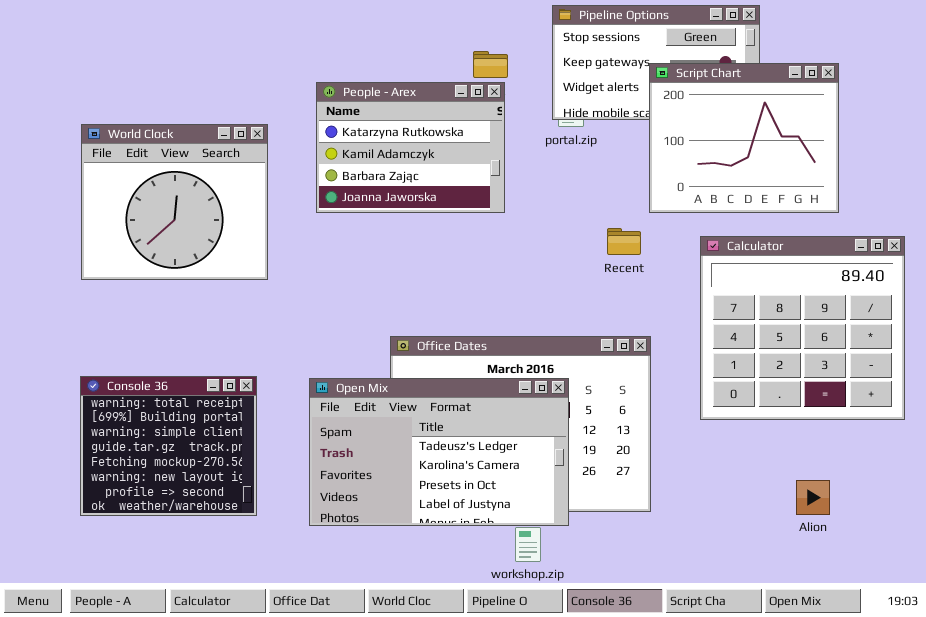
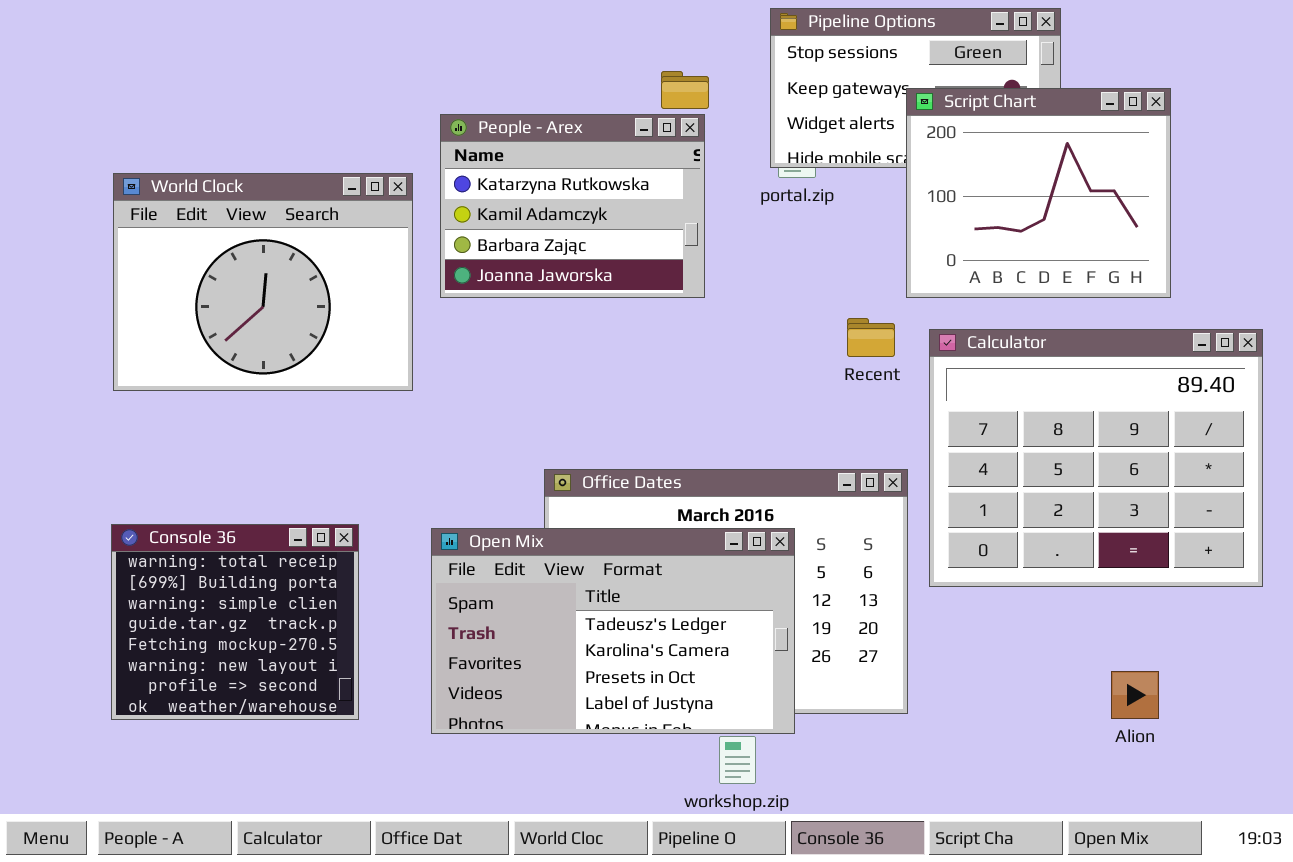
World Clock: [81,124,268,280] -> [113,173,413,391], resized
Calculator: [700,236,905,420] -> [929,329,1263,587], resized

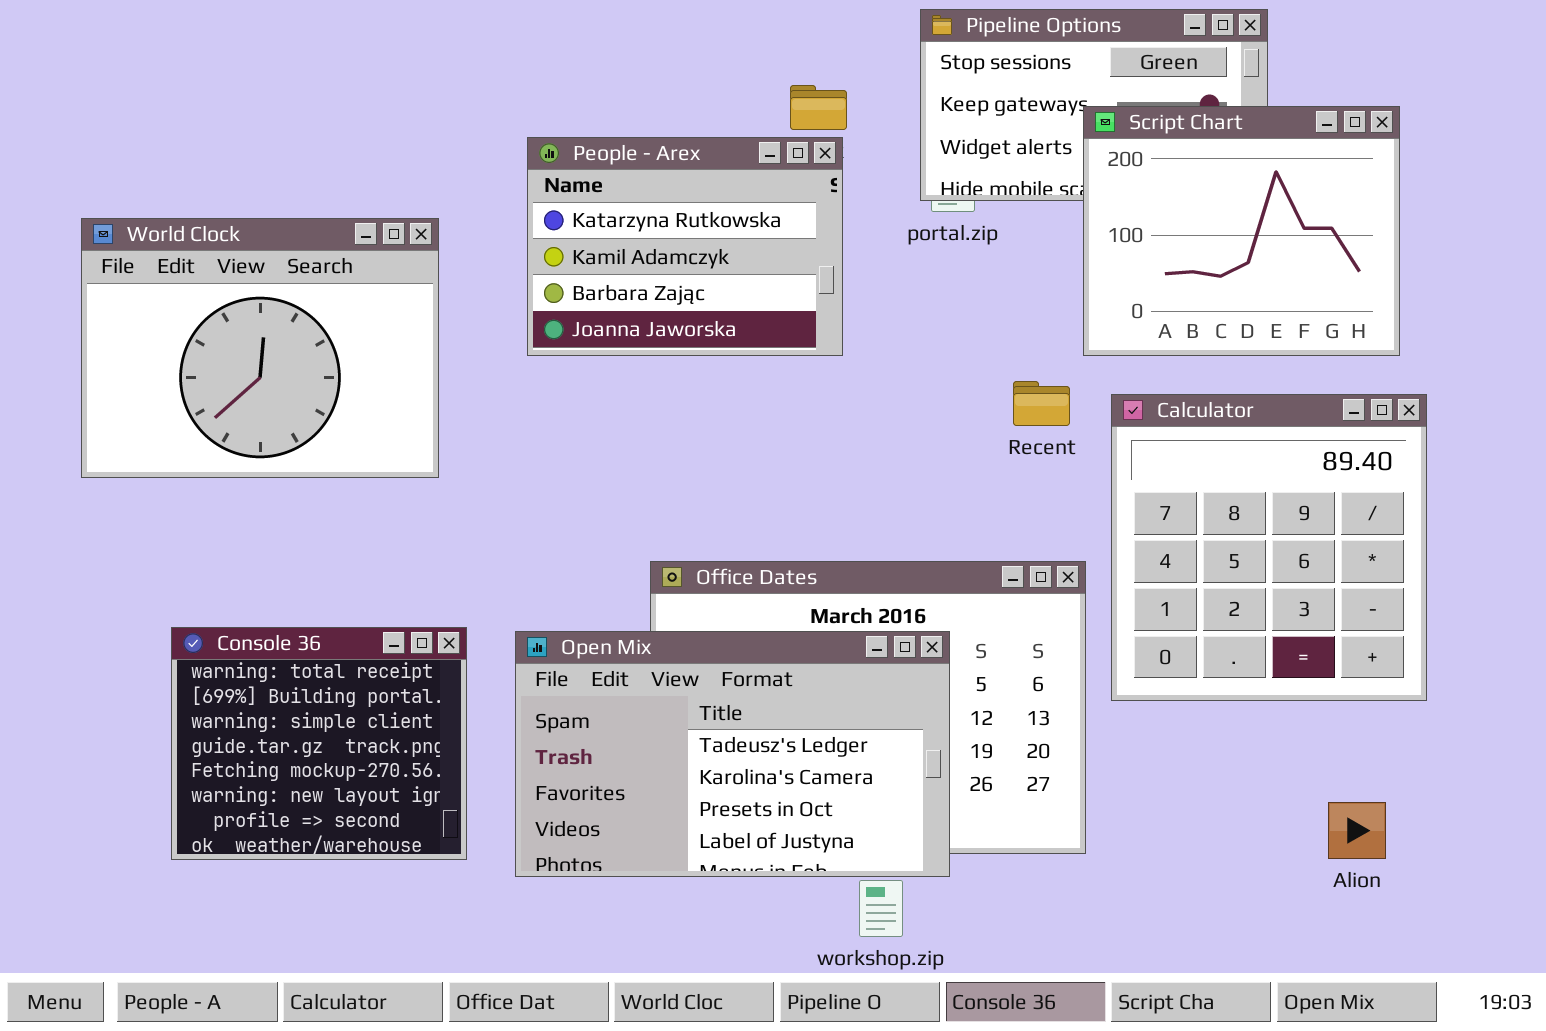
World Clock: [113,173,413,391] -> [81,218,439,478], moved
Calculator: [929,329,1263,587] -> [1111,394,1427,701], resized
Console 36: [111,524,359,720] -> [171,627,467,860], moved

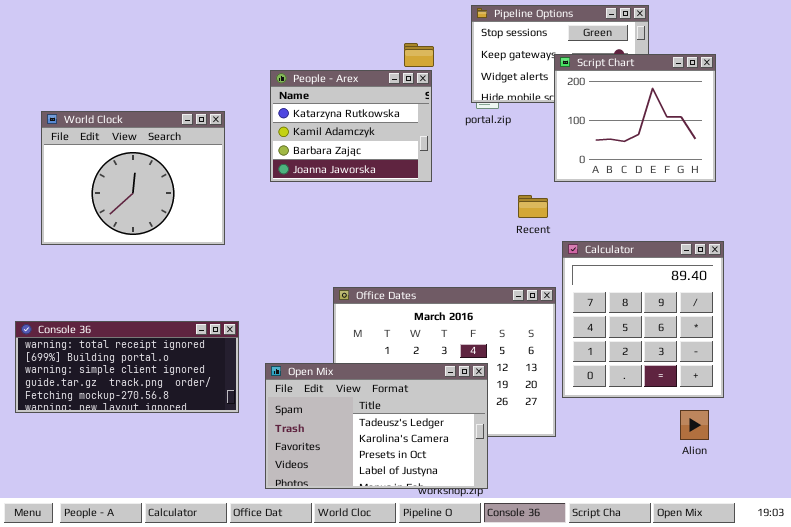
Calculator: [1111,394,1427,701] -> [562,241,724,398], moved
Console 36: [171,627,467,860] -> [15,321,239,413], resized
Open Mix: [515,631,950,877] -> [265,363,488,489], moved

